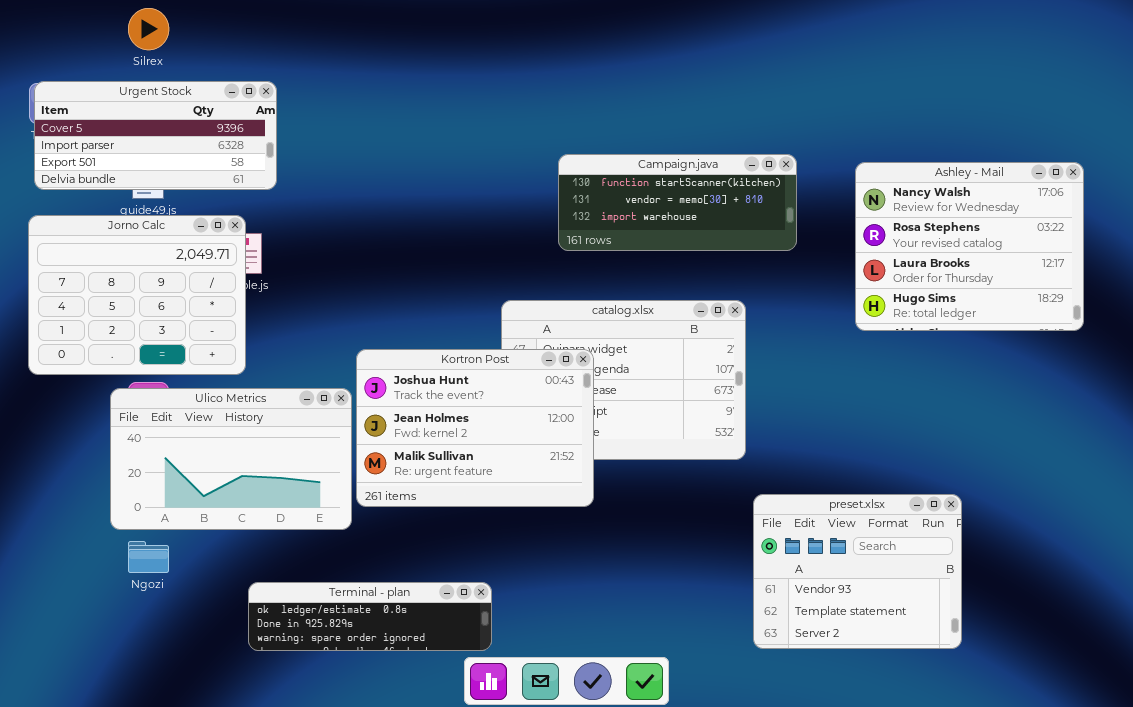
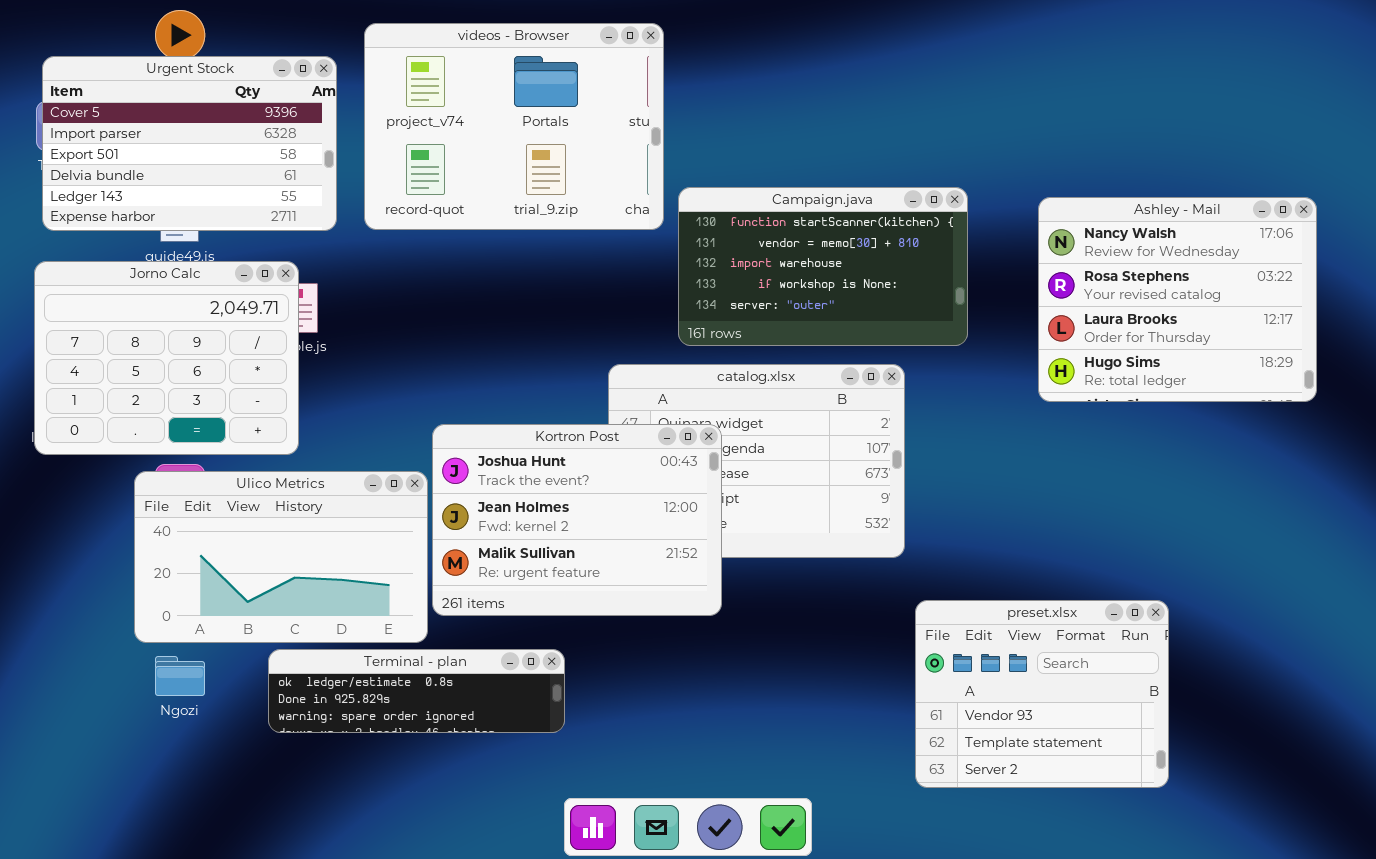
videos - Browser: none -> [364,23,664,230], opened
Urgent Stock: [34,81,277,190] -> [42,56,337,231], resized
Campaign.java: [558,154,797,251] -> [678,187,968,346], resized
Terminal - plan: [248,582,492,651] -> [268,649,565,733], moved

